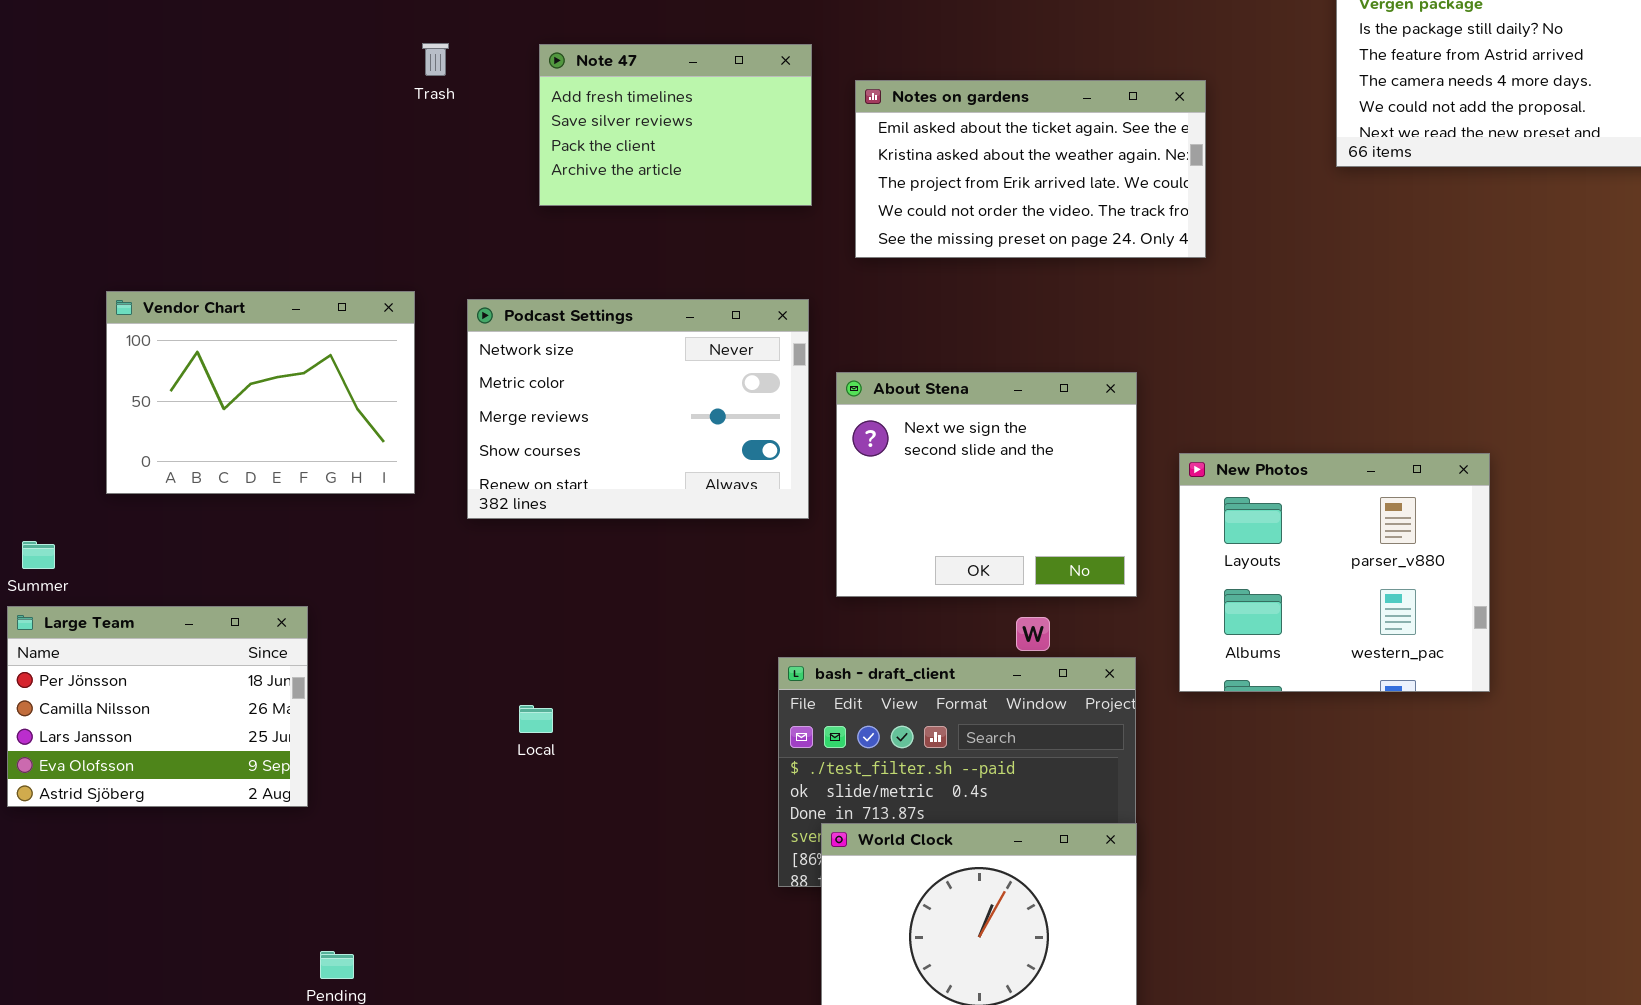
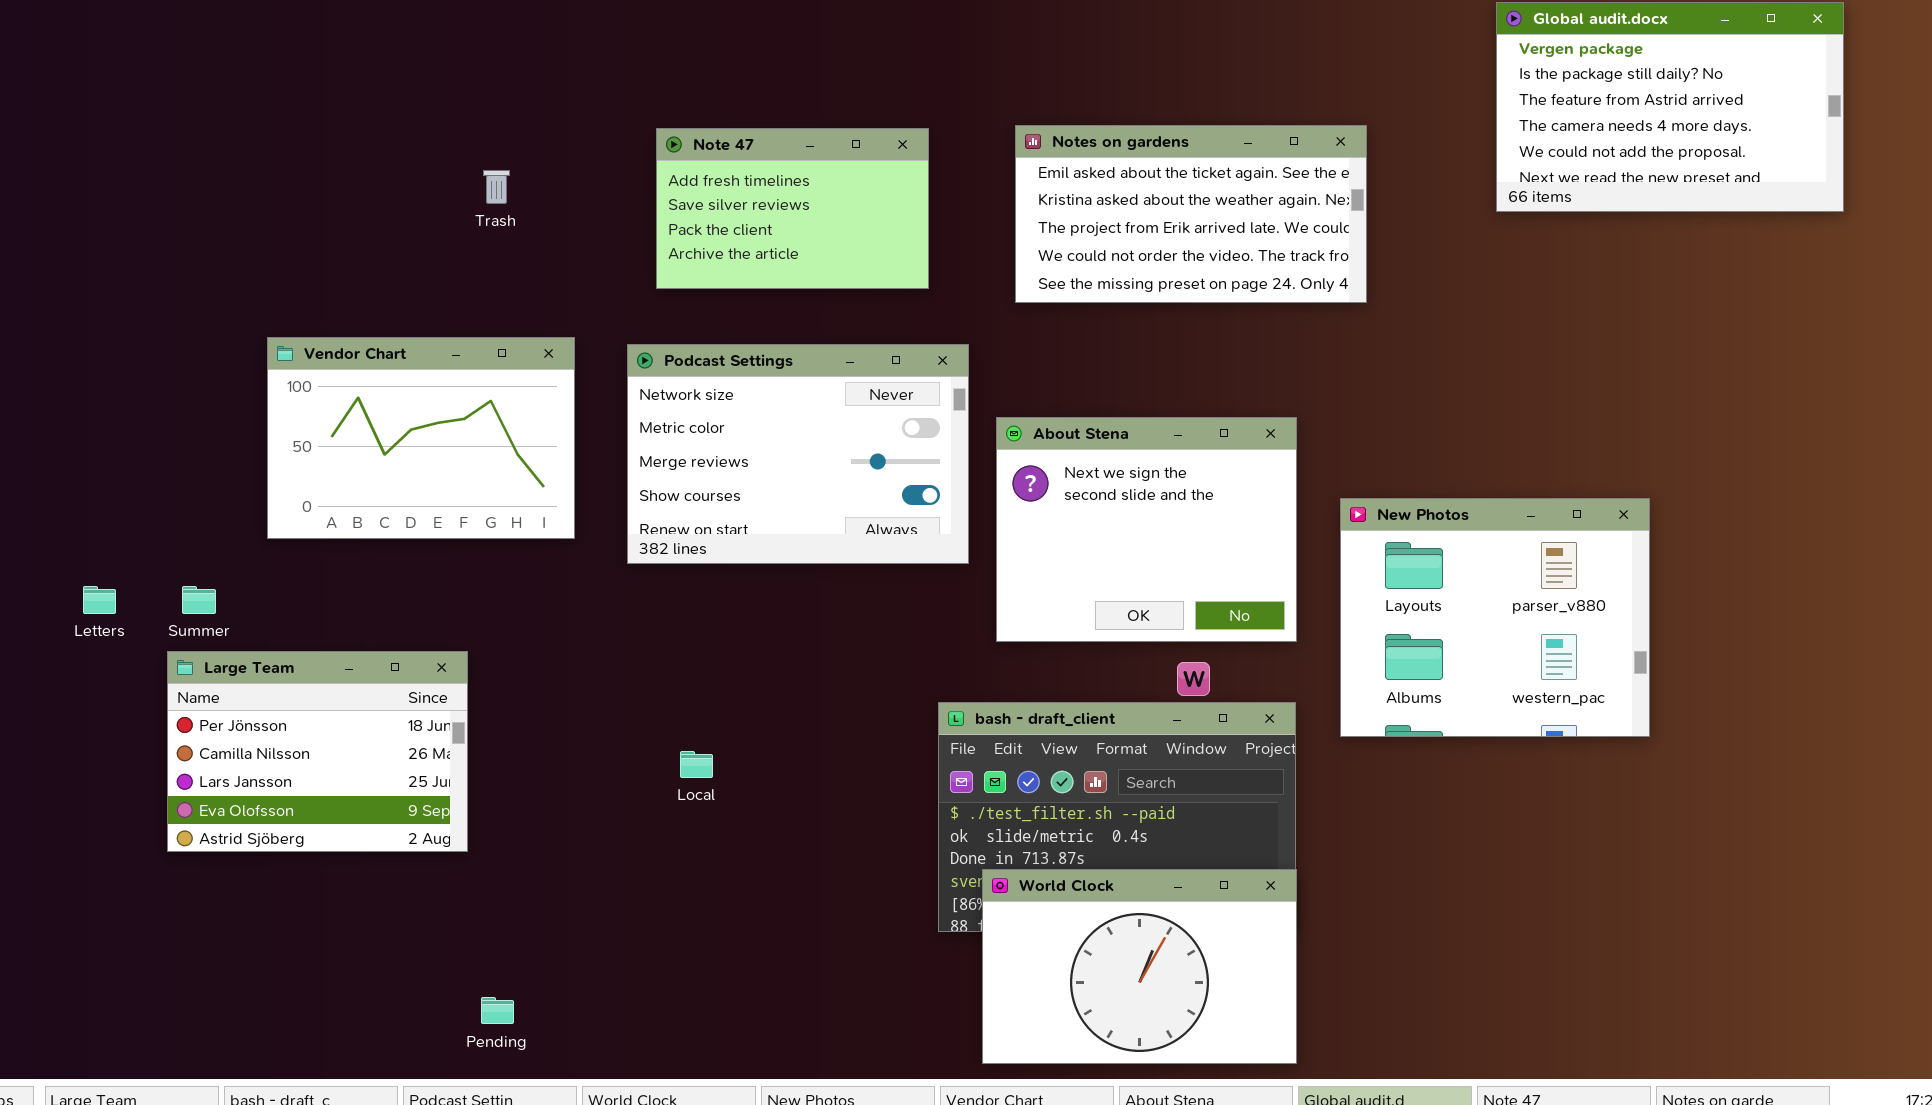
Trash: [422,43,449,76] -> [483,170,510,204], moved
Note 47: [539,44,812,206] -> [656,128,929,289], moved

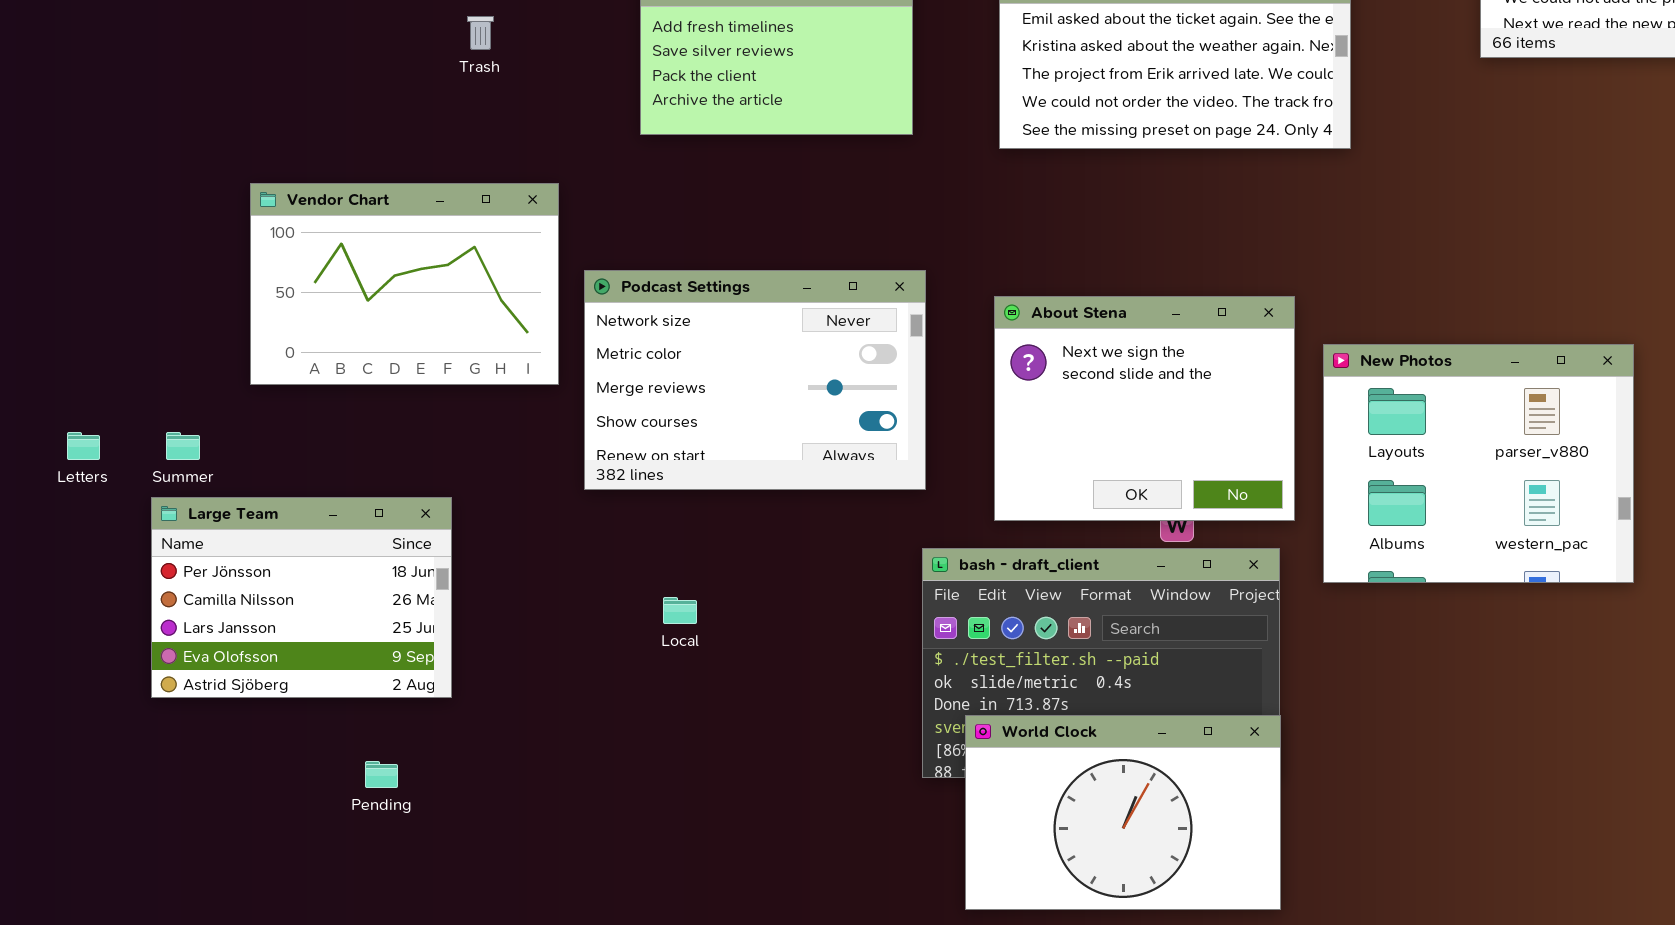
Podcast Settings: [627,344,969,564] -> [584,270,926,490], moved
About Stena: [996,417,1297,642] -> [994,296,1295,521], moved
Pending: [481,997,514,1024] -> [365,761,398,788], moved

